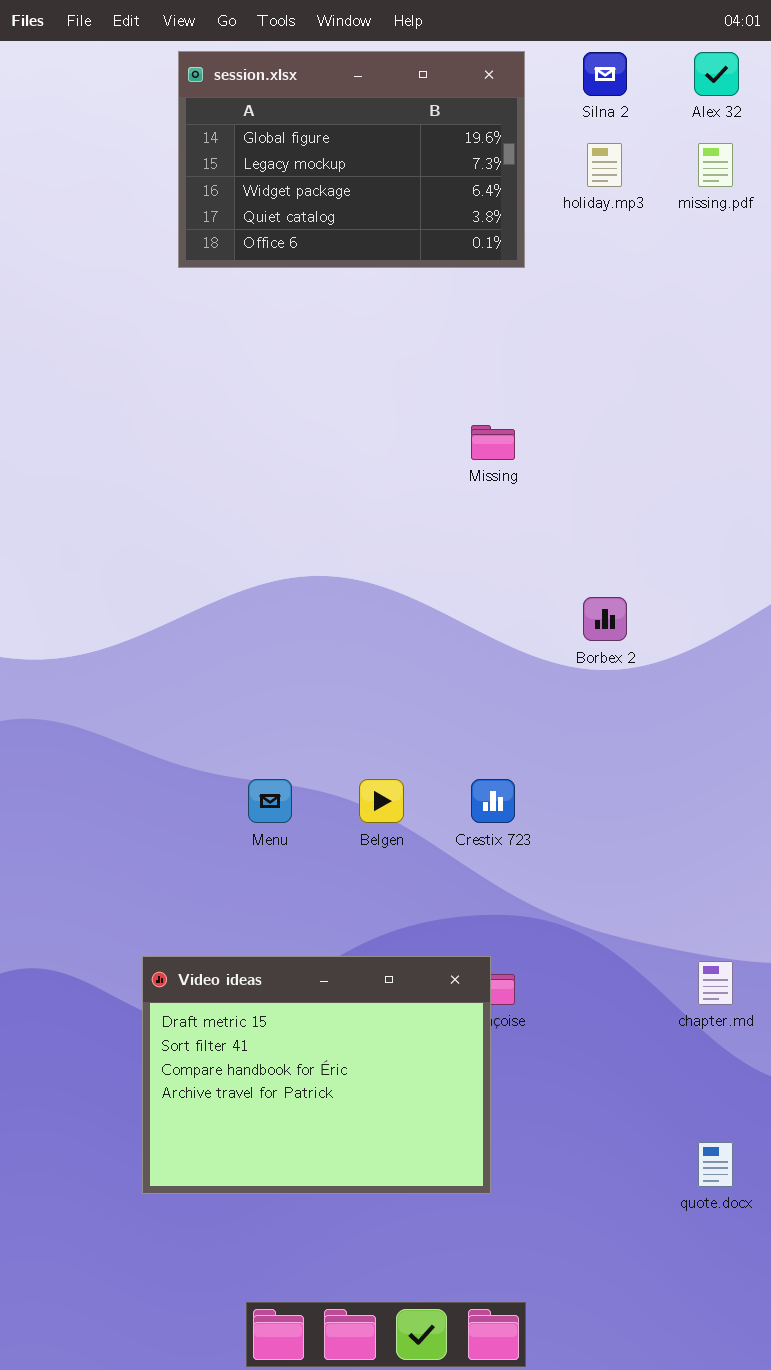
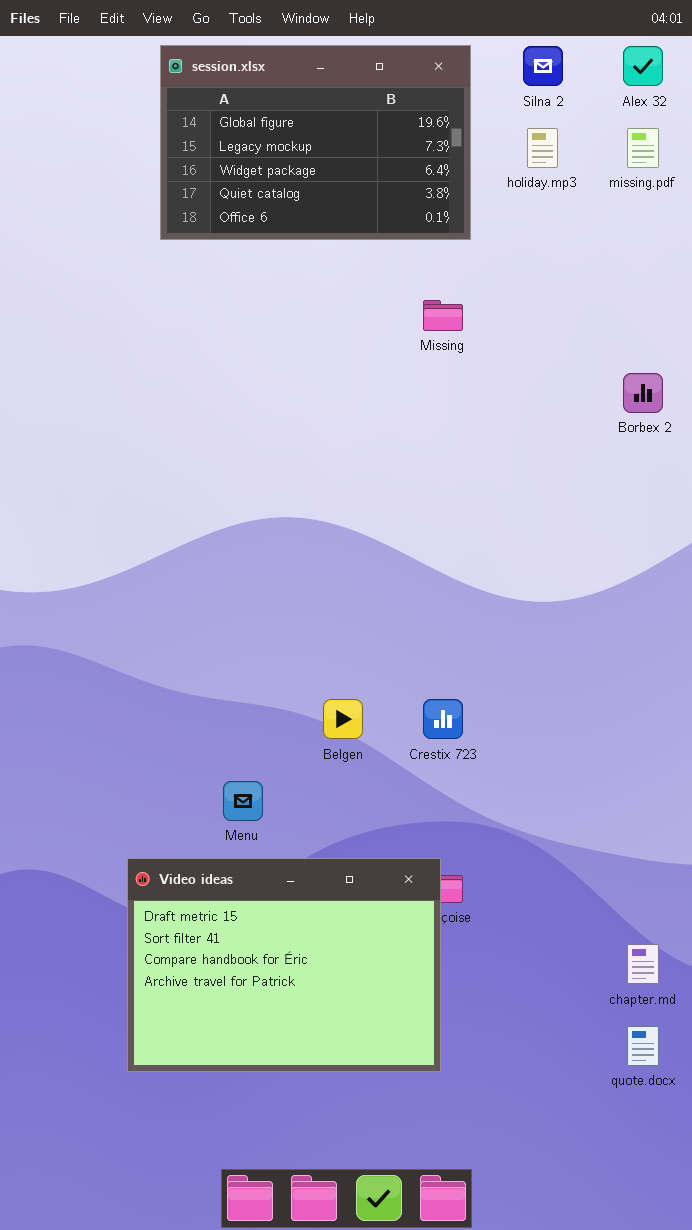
Missing: [471,425,515,460] -> [423,300,463,331], moved
Borbex 2: [583,597,627,641] -> [623,373,663,413], moved
Menu: [248,779,292,823] -> [223,781,263,821], moved
chapter.md: [698,961,733,1005] -> [627,944,659,984], moved

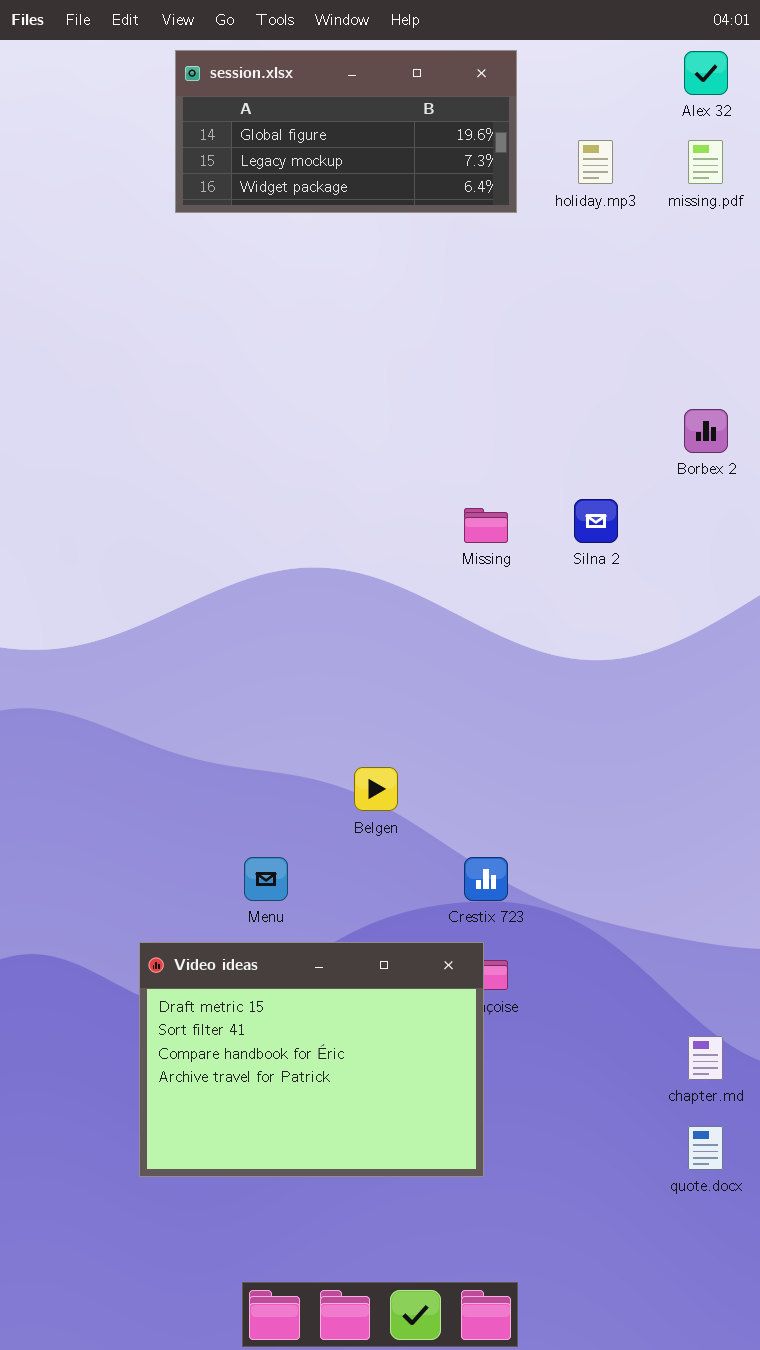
session.xlsx: [160,45,471,240] -> [175,50,517,213], resized
Silna 2: [523,46,563,86] -> [574,499,618,543], moved
Missing: [423,300,463,331] -> [464,508,508,543], moved
Crestix 723: [423,699,463,739] -> [464,857,508,901], moved

